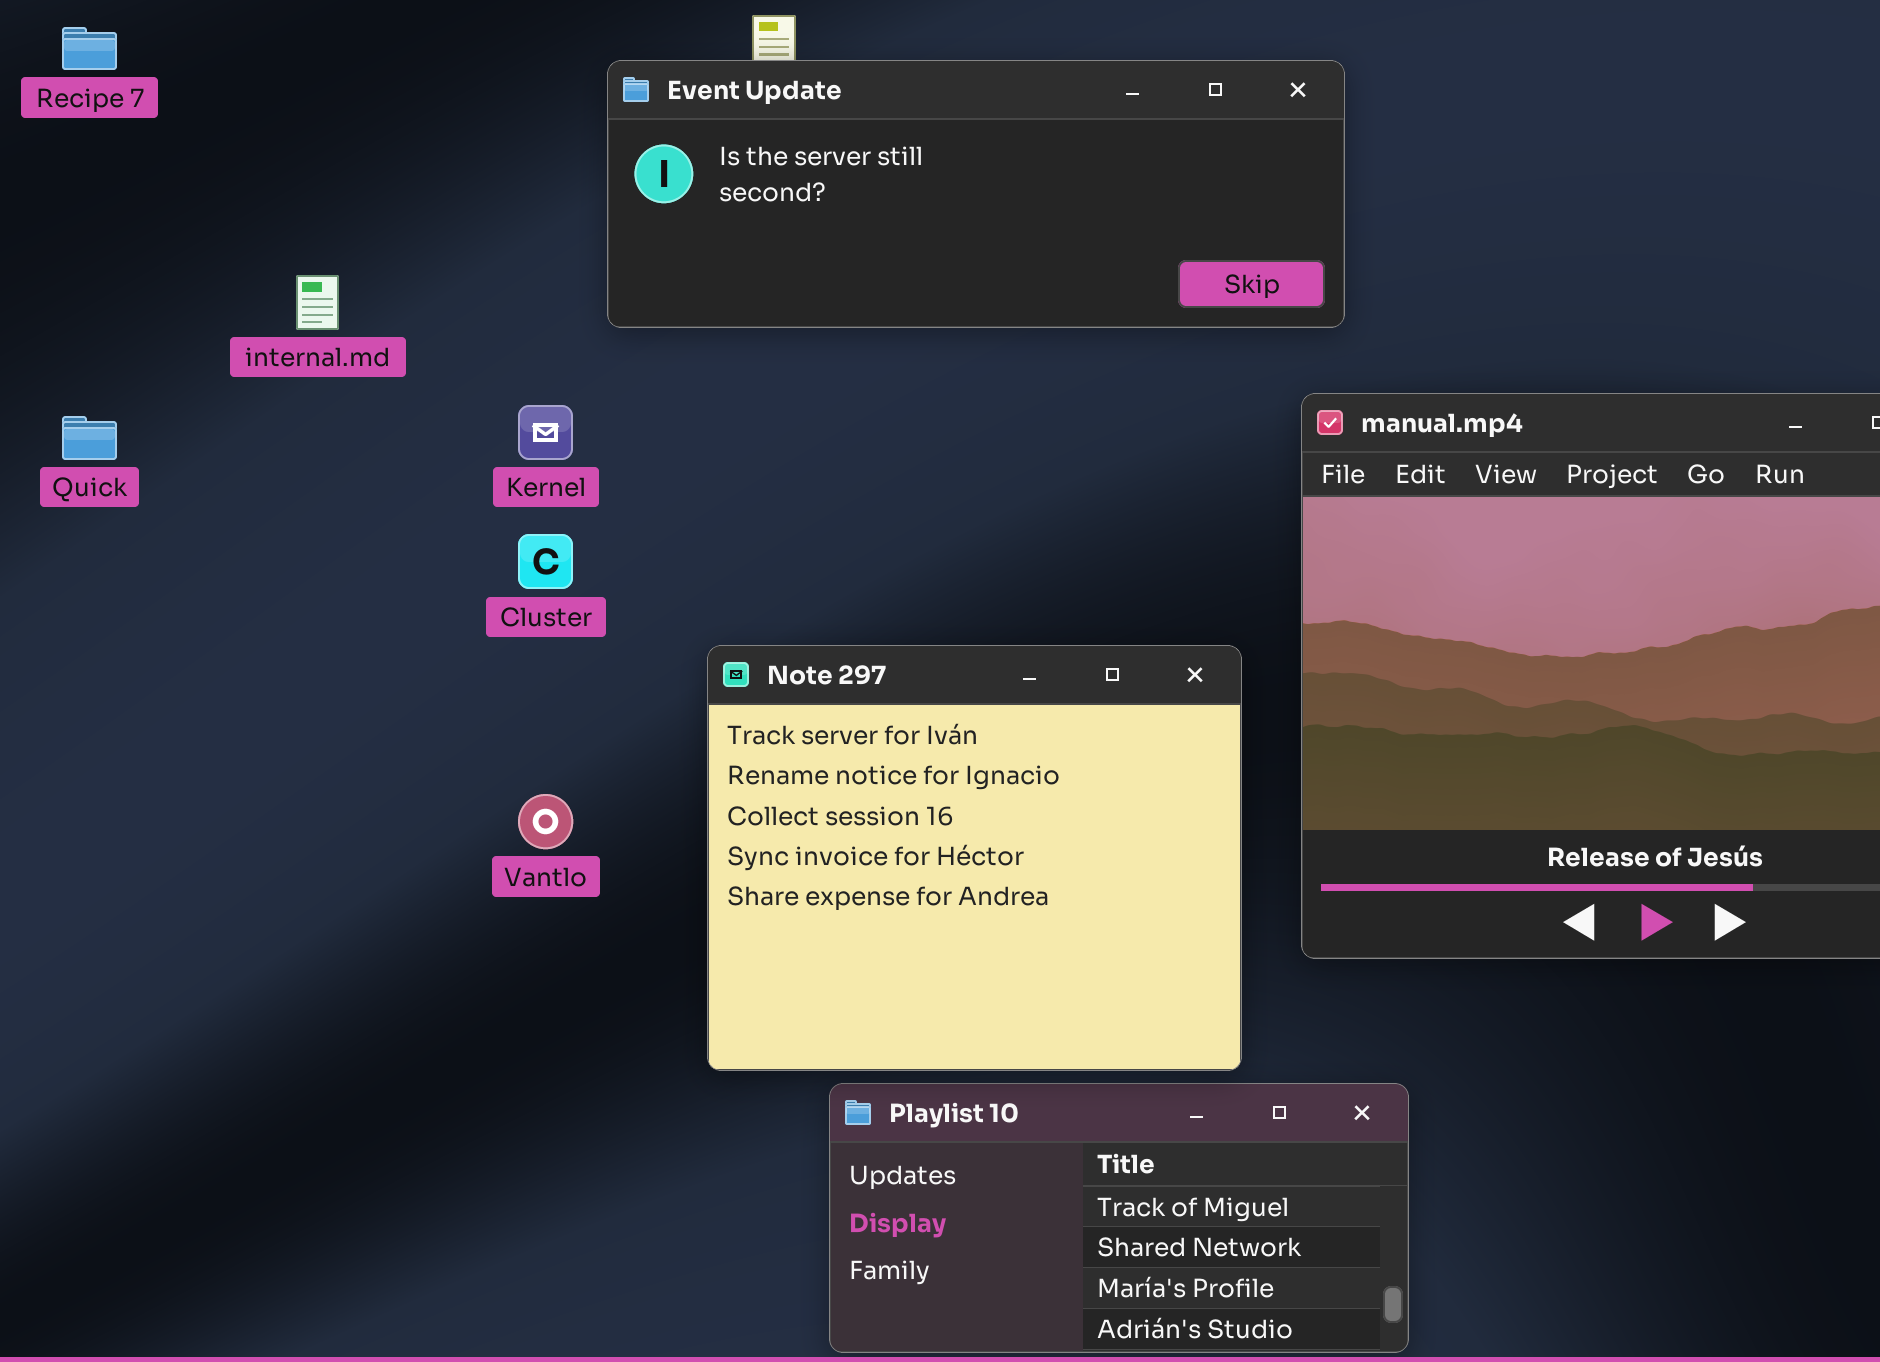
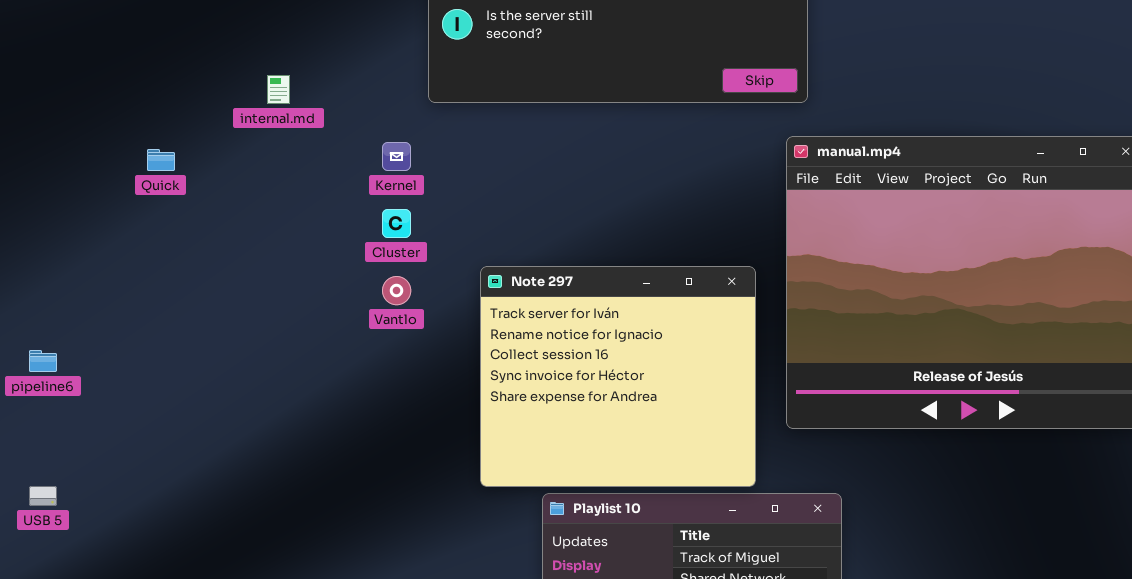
Vantlo: [518,794,573,849] -> [382,276,411,305], moved

